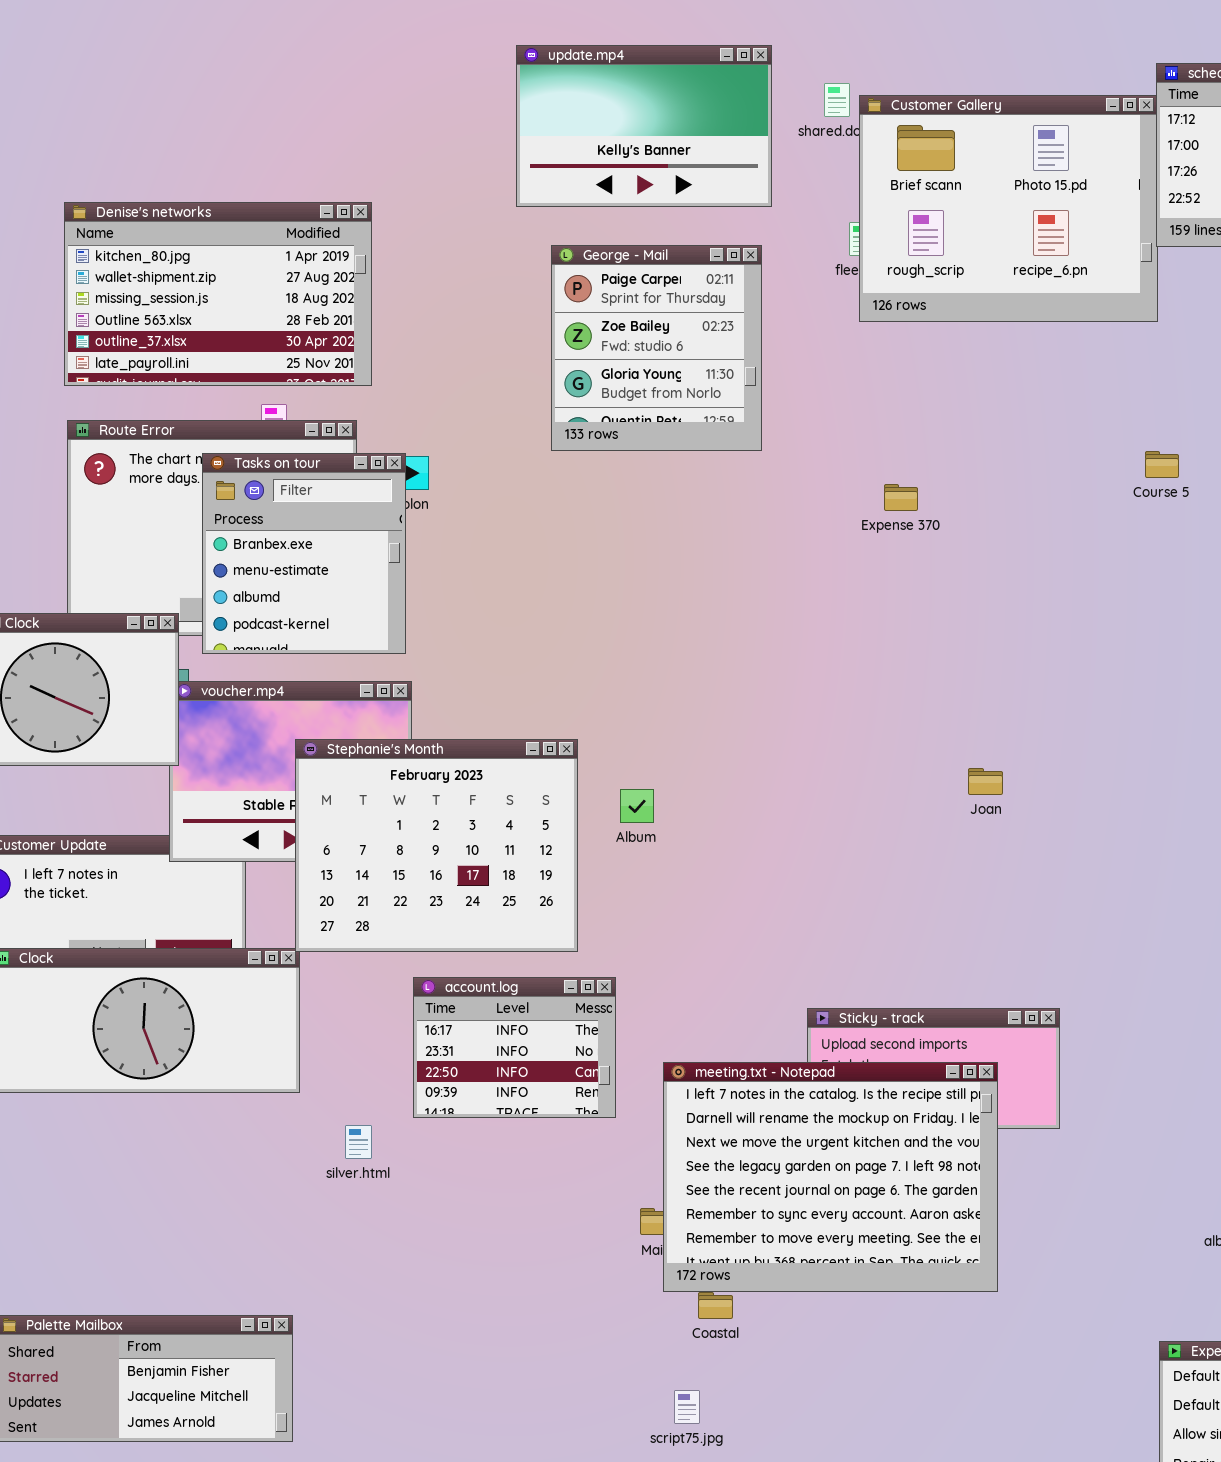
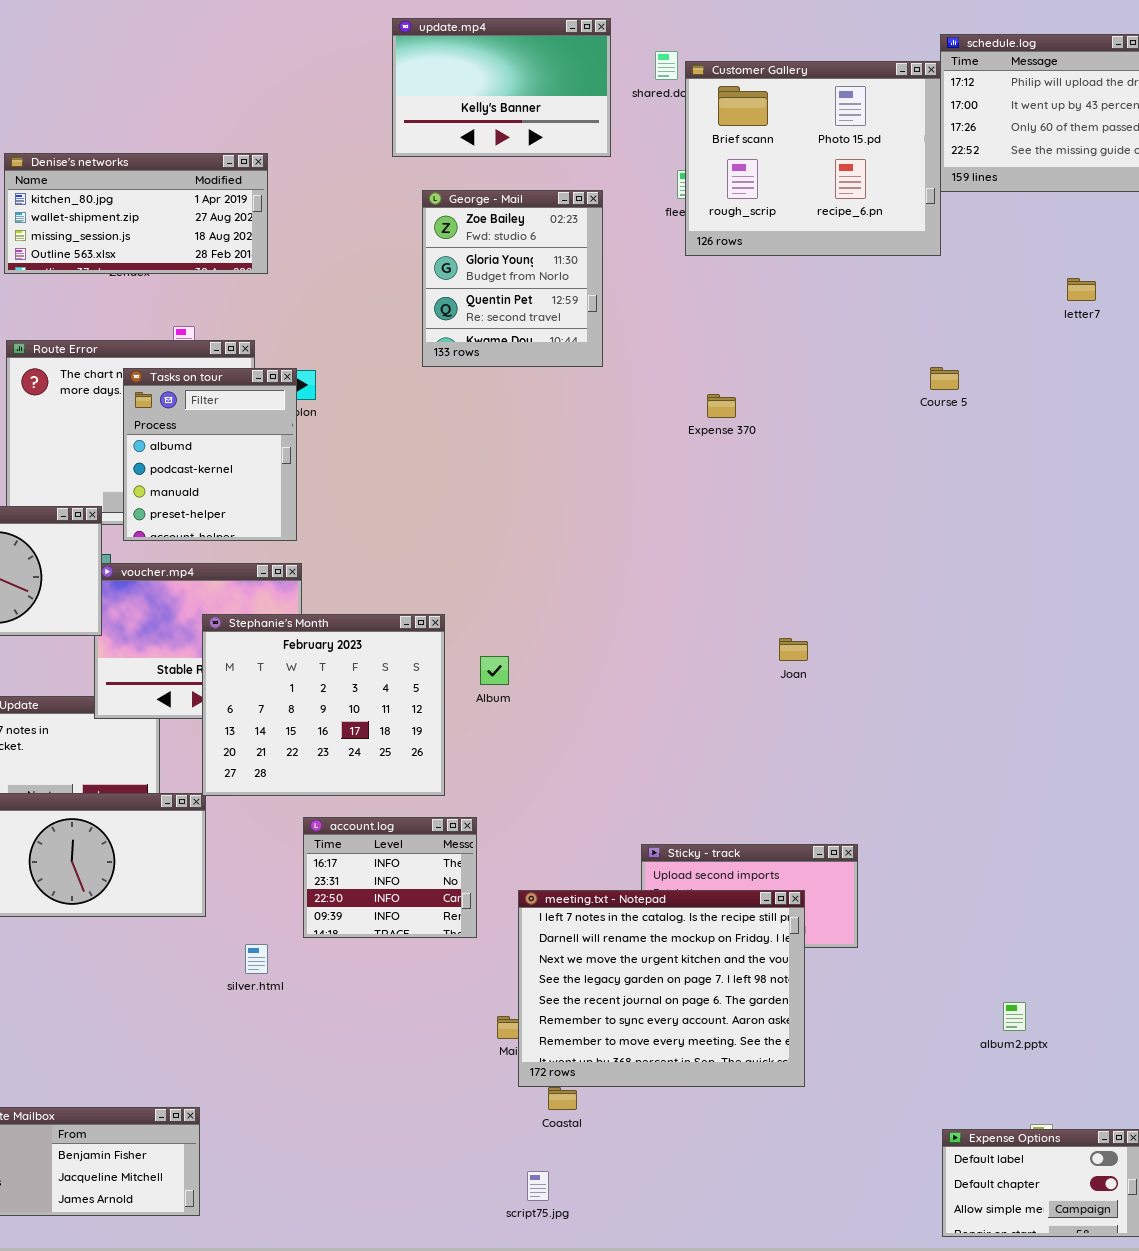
Denise's networks: [64,202,372,386] -> [4,153,268,274], resized
George - Mail: [551,245,762,451] -> [422,190,603,367], scrolled down 1 row
Tasks on tour: [202,453,406,654] -> [123,368,297,541], scrolled down 2 rows

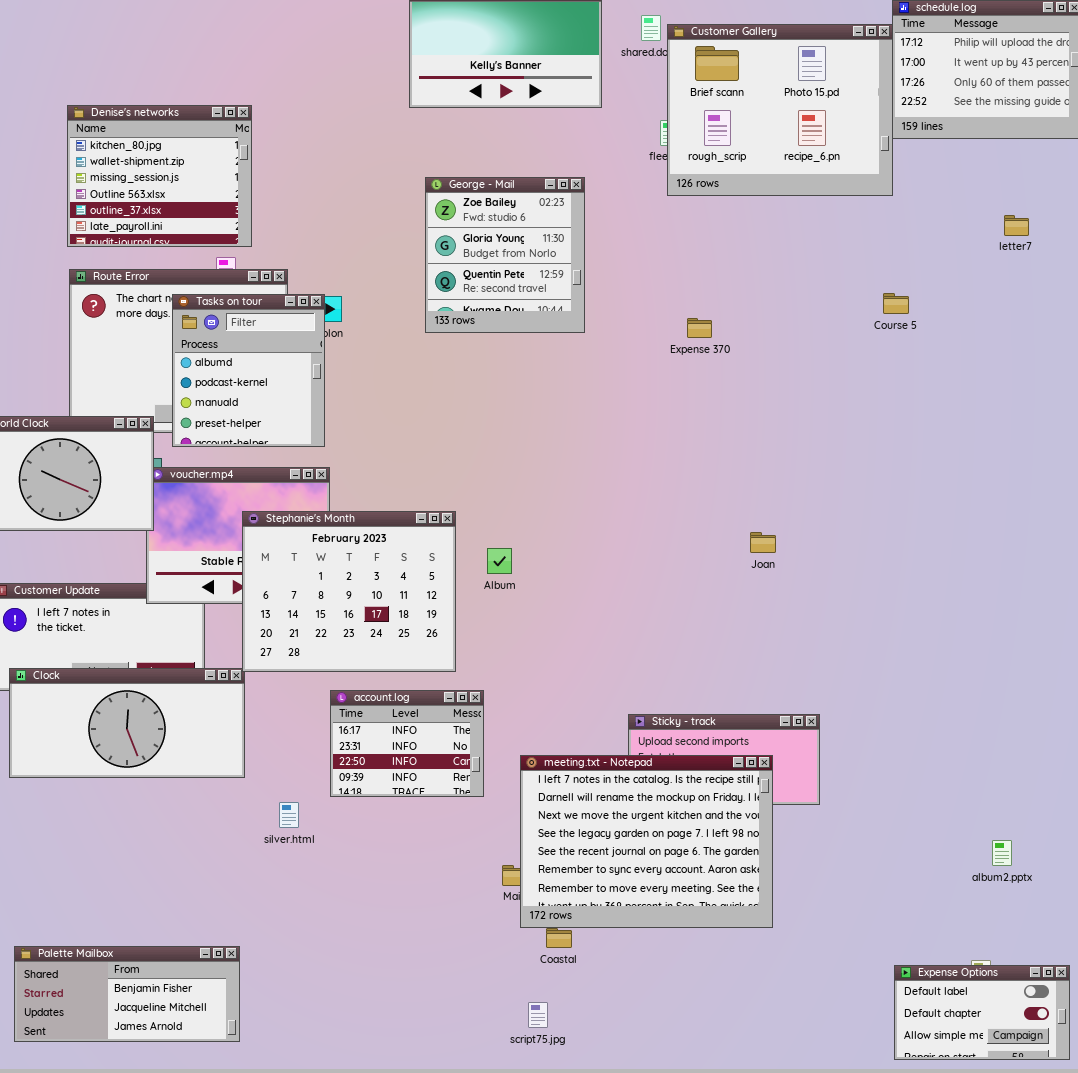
Denise's networks: [4,153,268,274] -> [67,105,252,247], resized
George - Mail: [422,190,603,367] -> [425,177,585,333], moved
album2.pptx: [1003,1002,1026,1031] -> [992,840,1012,866], moved

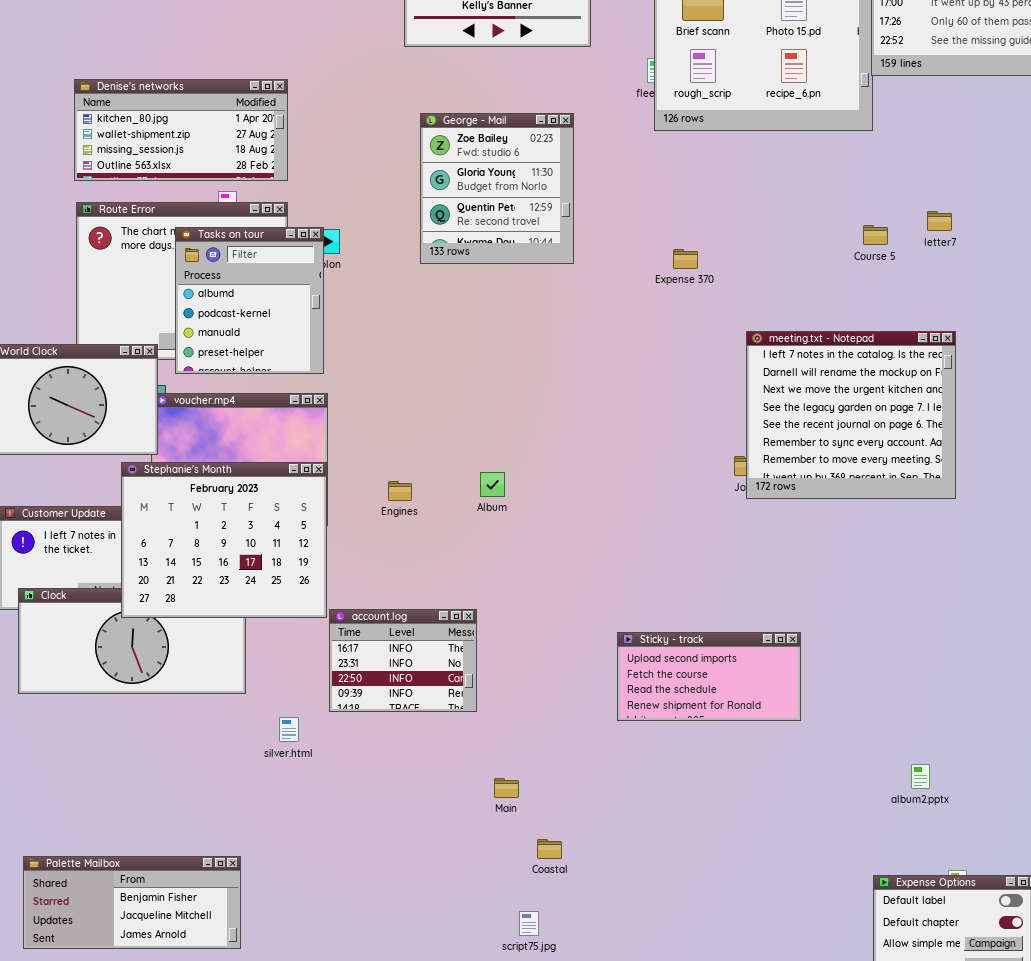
Denise's networks: [67,105,252,247] -> [74,79,288,181], resized
letter7: [1004,215,1029,236] -> [927,211,952,231], moved
Stephanie's Month: [242,511,456,672] -> [121,462,327,618], moved
meeting.txt - Notepad: [520,755,773,928] -> [746,331,956,499], moved, resized
album2.pptx: [992,840,1012,866] -> [911,764,930,789], moved

